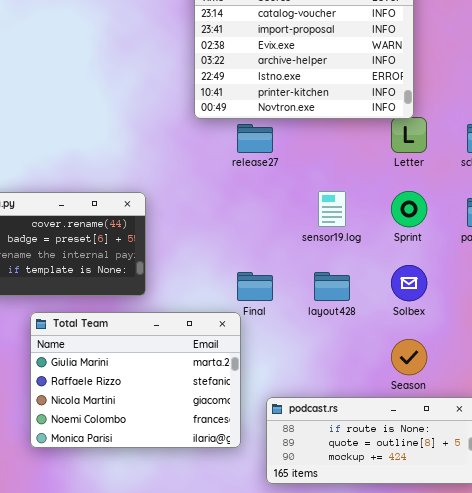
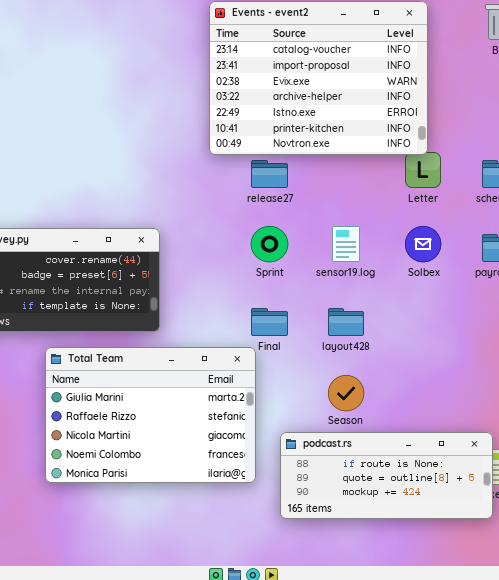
Sprint: [391,191,427,227] -> [251,226,288,262], moved
Solbex: [391,265,427,301] -> [405,226,441,262], moved
Season: [391,339,427,375] -> [328,375,364,411], moved

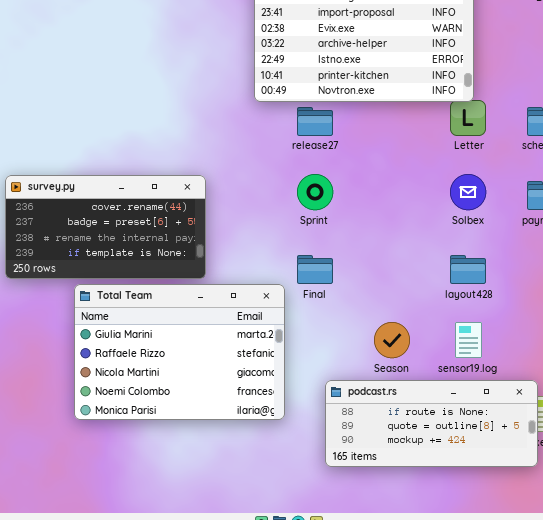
sensor19.log: [332,226,360,262] -> [455,322,482,358], moved
layout428: [328,308,364,336] -> [450,255,486,284], moved
Total Team: [45,347,256,483] -> [74,284,285,420], moved

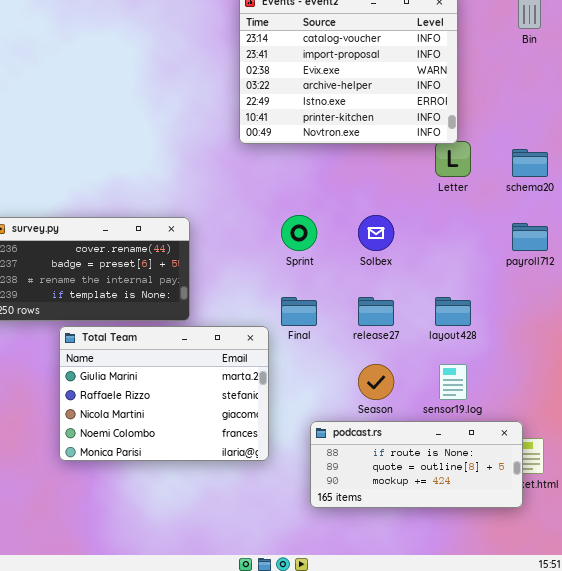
release27: [297,107,333,136] -> [358,297,394,326], moved
Solbex: [450,174,486,210] -> [358,215,394,251], moved

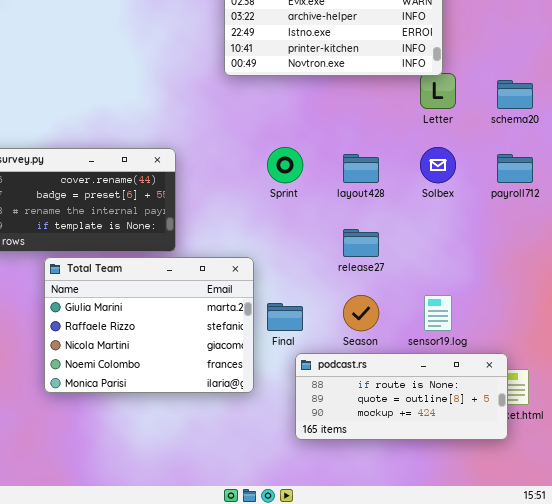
Solbex: [358,215,394,251] -> [420,147,456,183], moved
Final: [281,297,317,326] -> [267,303,303,331], moved
layout428: [435,297,471,326] -> [343,154,379,183], moved

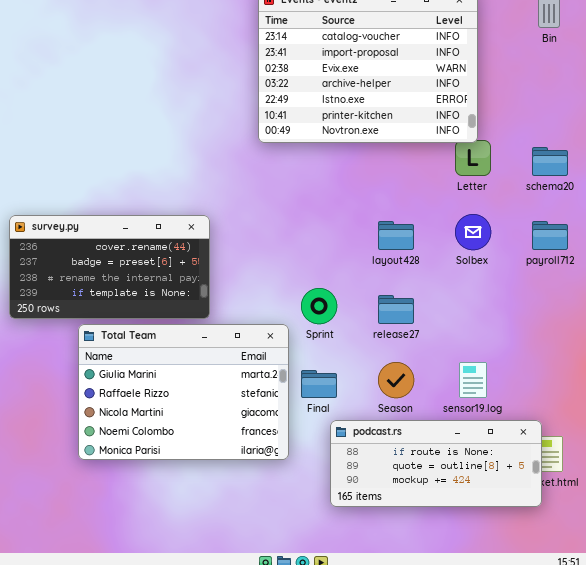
Sprint: [267,147,303,183] -> [301,288,337,324], moved

